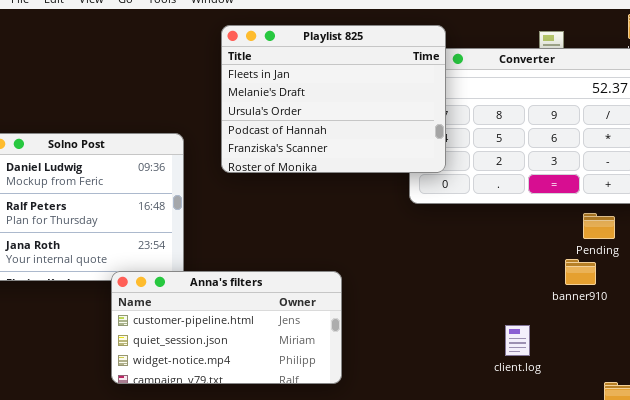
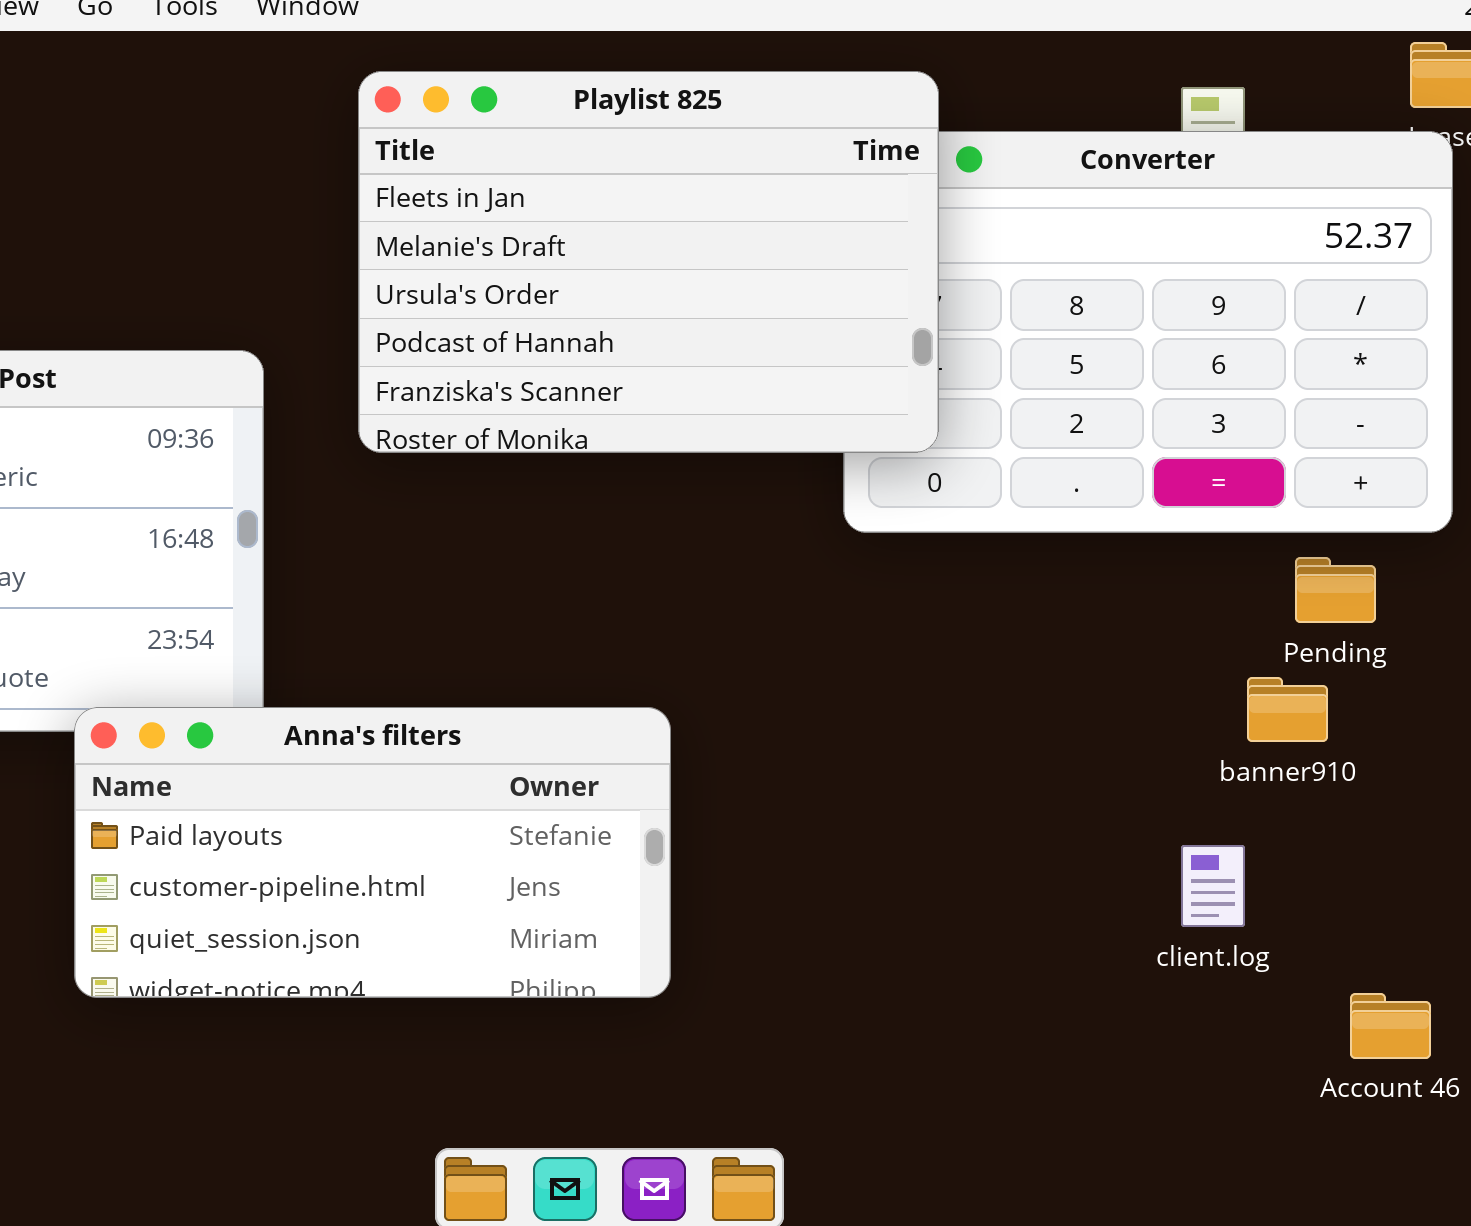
Anna's filters: [111,271,342,384] -> [74,707,671,998], scrolled up 1 row
client.log: [505,325,530,356] -> [1181,845,1245,927], moved

